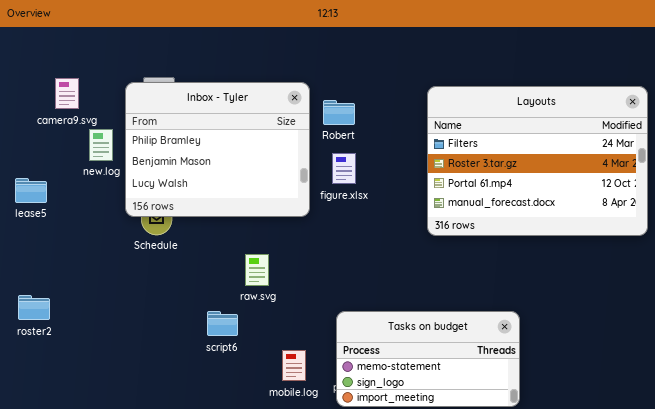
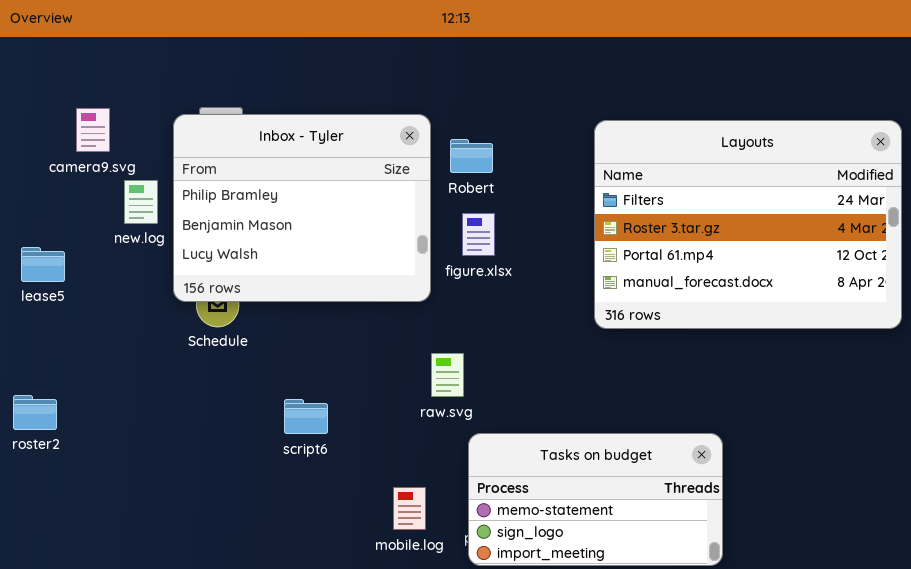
raw.svg: [245,254,269,286] -> [431,353,464,397], moved
roster2: [18,295,50,320] -> [13,395,57,430], moved
script6: [207,311,238,336] -> [284,399,328,434], moved

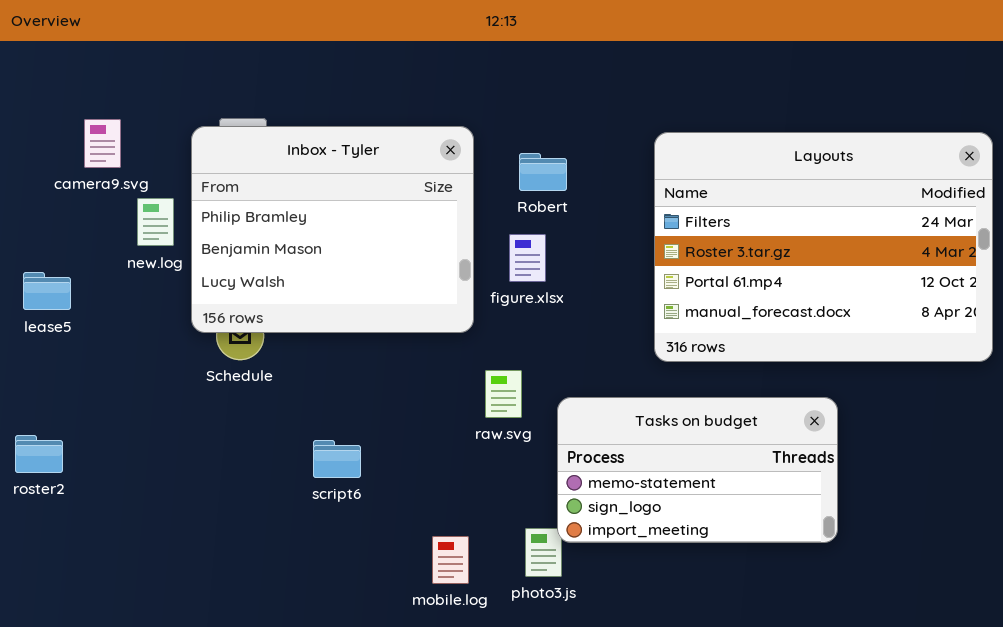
Robert: [450,139,493,173] -> [519,153,567,191], moved
raw.svg: [431,353,464,397] -> [485,370,522,418], moved
Tasks on budget: [468,433,723,566] -> [557,397,838,543], moved

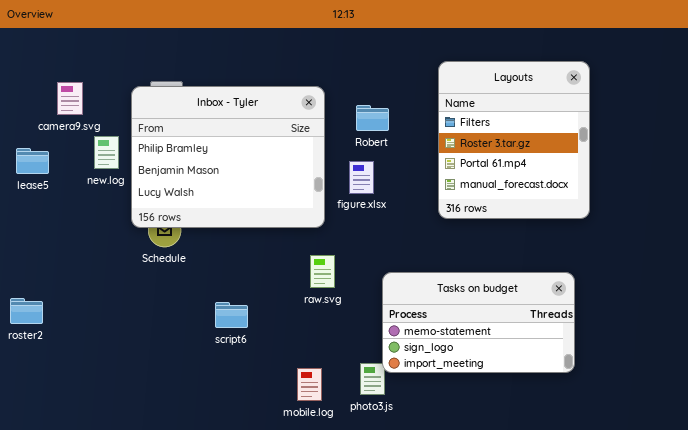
Layouts: [654,132,993,362] -> [438,61,590,219], moved, resized
lease5: [23,272,71,310] -> [16,148,49,174], moved
raw.svg: [485,370,522,418] -> [310,255,335,288], moved

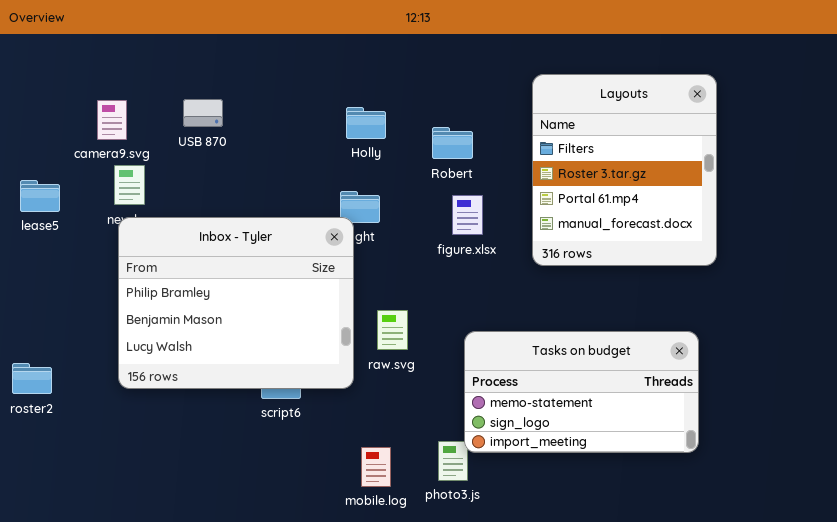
camera9.svg: [57,82,83,115] -> [97,100,127,140], moved
Inbox - Tyler: [131,86,325,228] -> [118,217,354,389], moved
figure.xlsx: [349,161,374,194] -> [452,195,483,235], moved

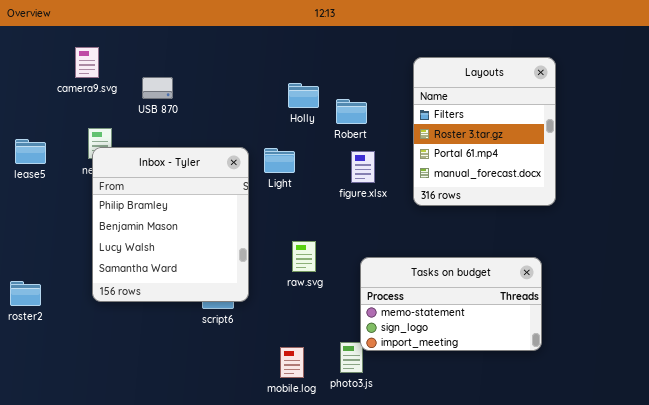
camera9.svg: [97,100,127,140] -> [75,47,99,78], moved
Holly: [346,107,386,139] -> [288,83,319,108], moved
Inbox - Tyler: [118,217,354,389] -> [92,147,249,302], resized

